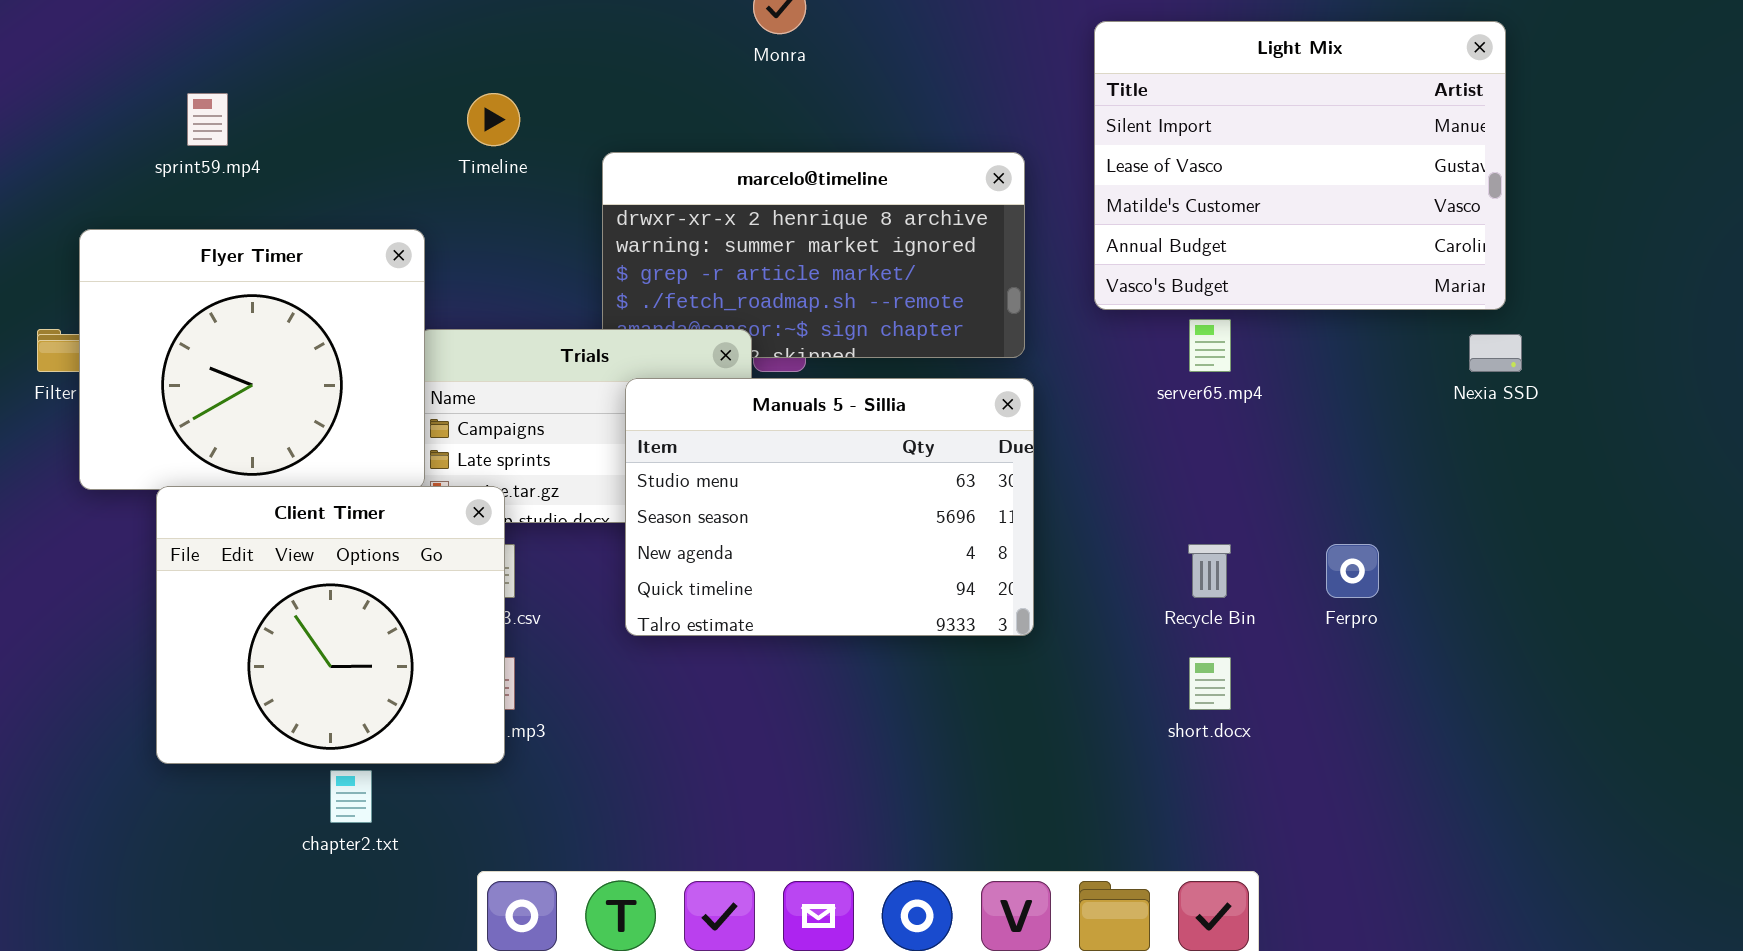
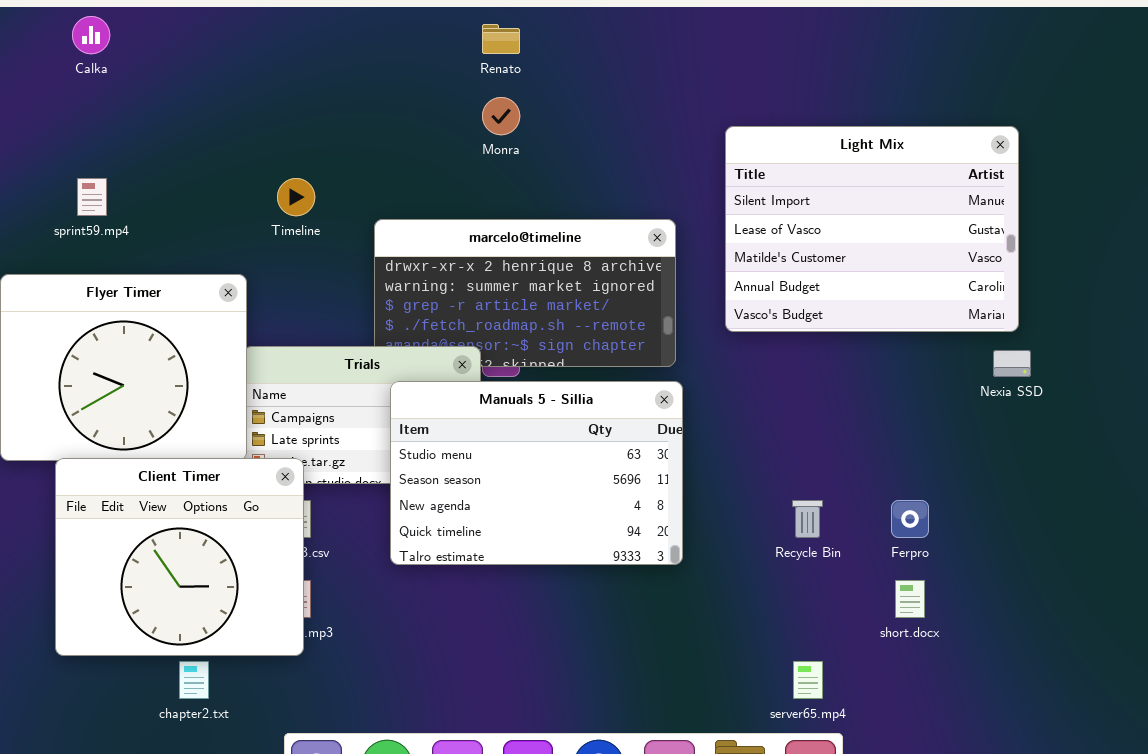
server65.mp4: [1189,319,1231,372] -> [793,661,823,699], moved
short.docx: [1189,657,1231,710] -> [895,580,925,618], moved

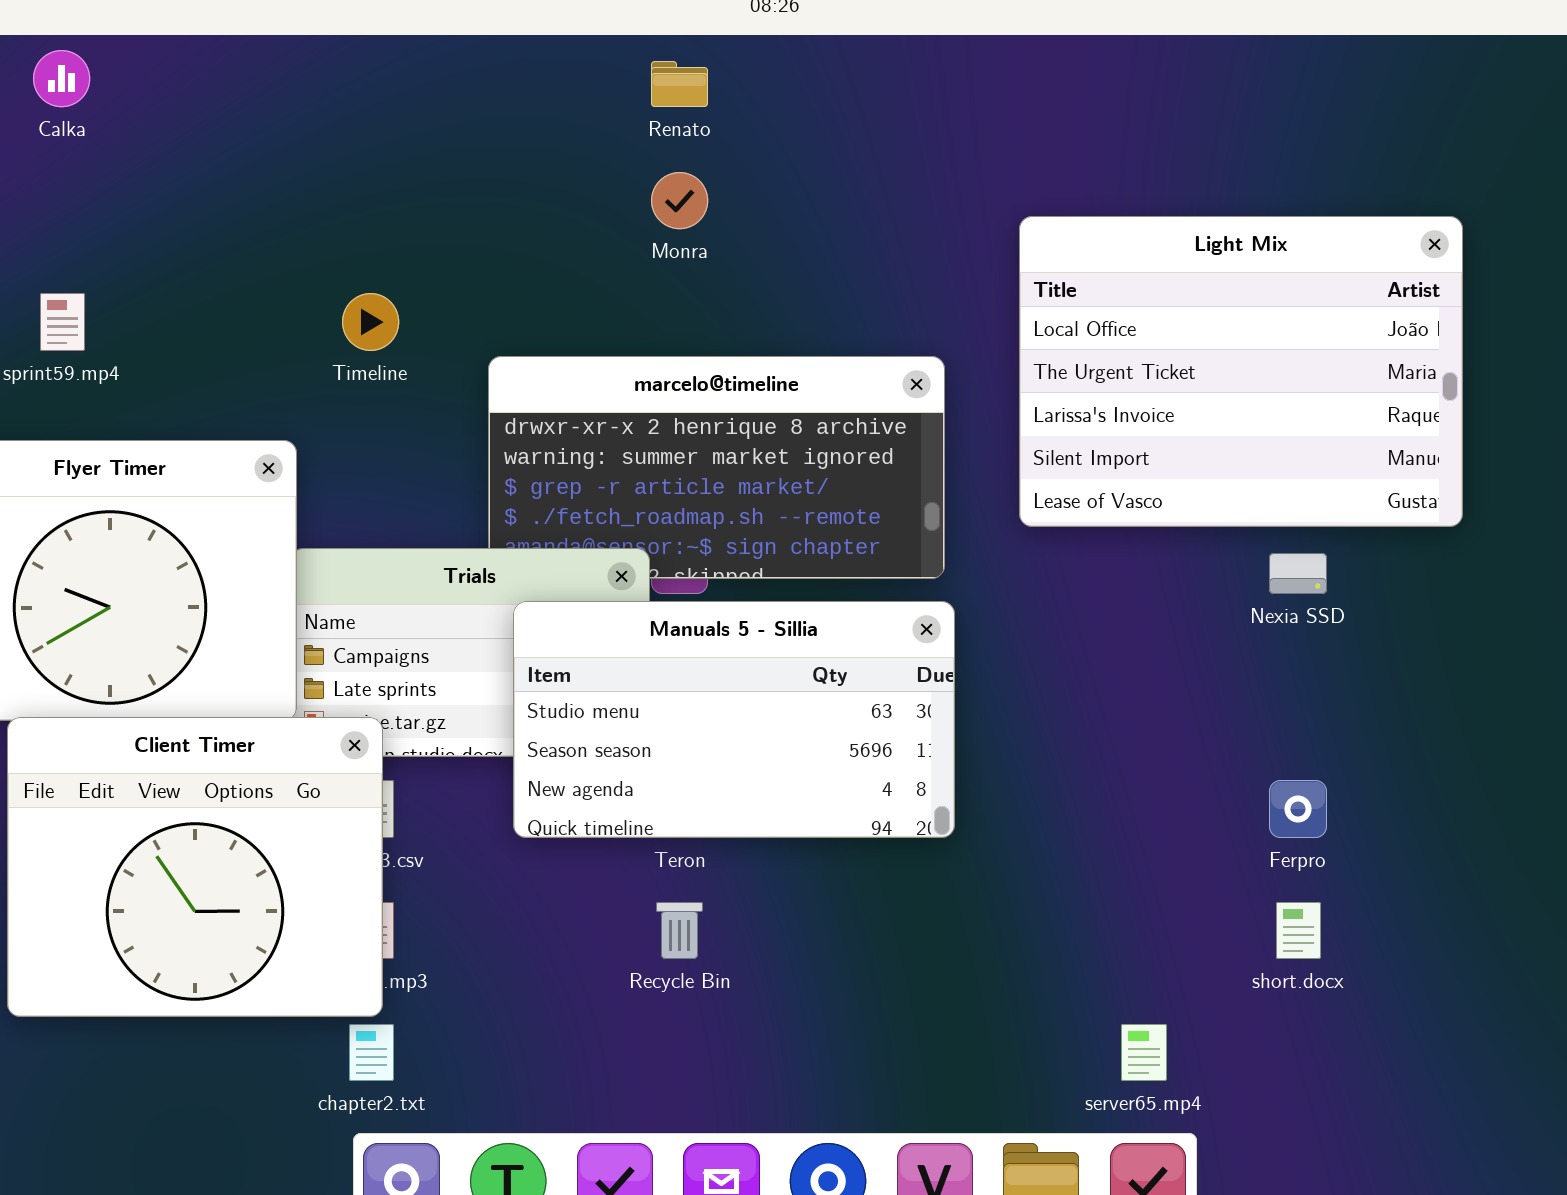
Light Mix: [725,126,1019,332] -> [1019,216,1463,527], scrolled up 3 rows
Nexia SSD: [993,350,1031,377] -> [1269,553,1327,594], moved
Manuals 5 - Sillia: [390,381,683,565] -> [513,601,955,838], resized
Recycle Bin: [792,500,823,538] -> [656,902,703,959], moved
chapter2.txt: [179,661,209,699] -> [349,1024,394,1081], moved

